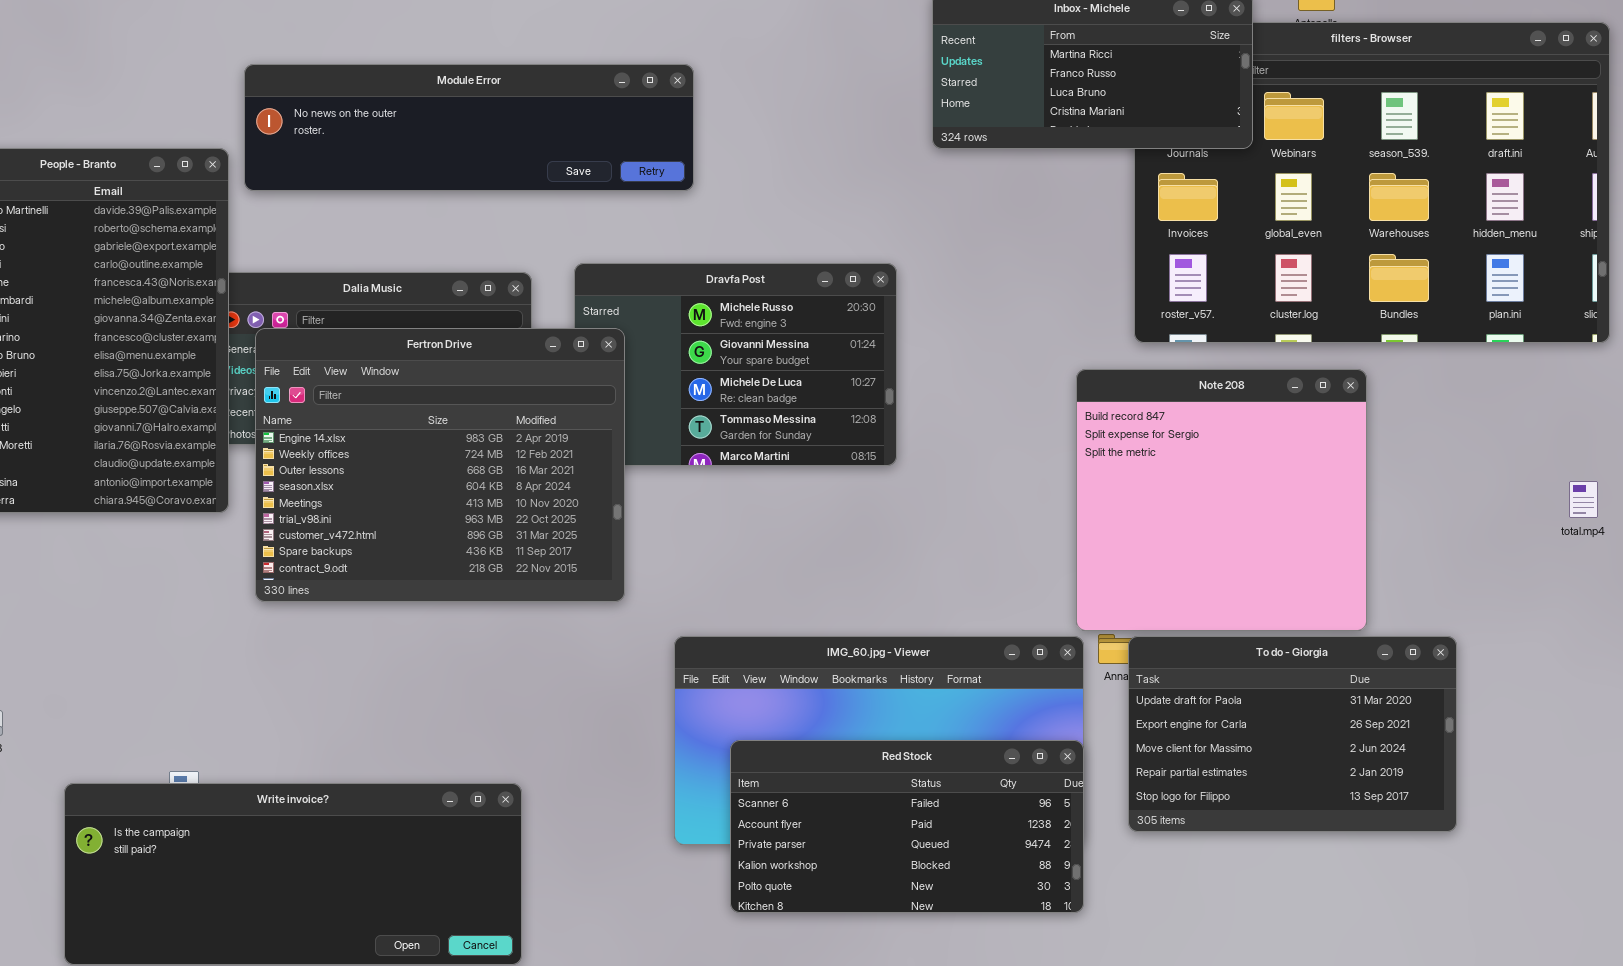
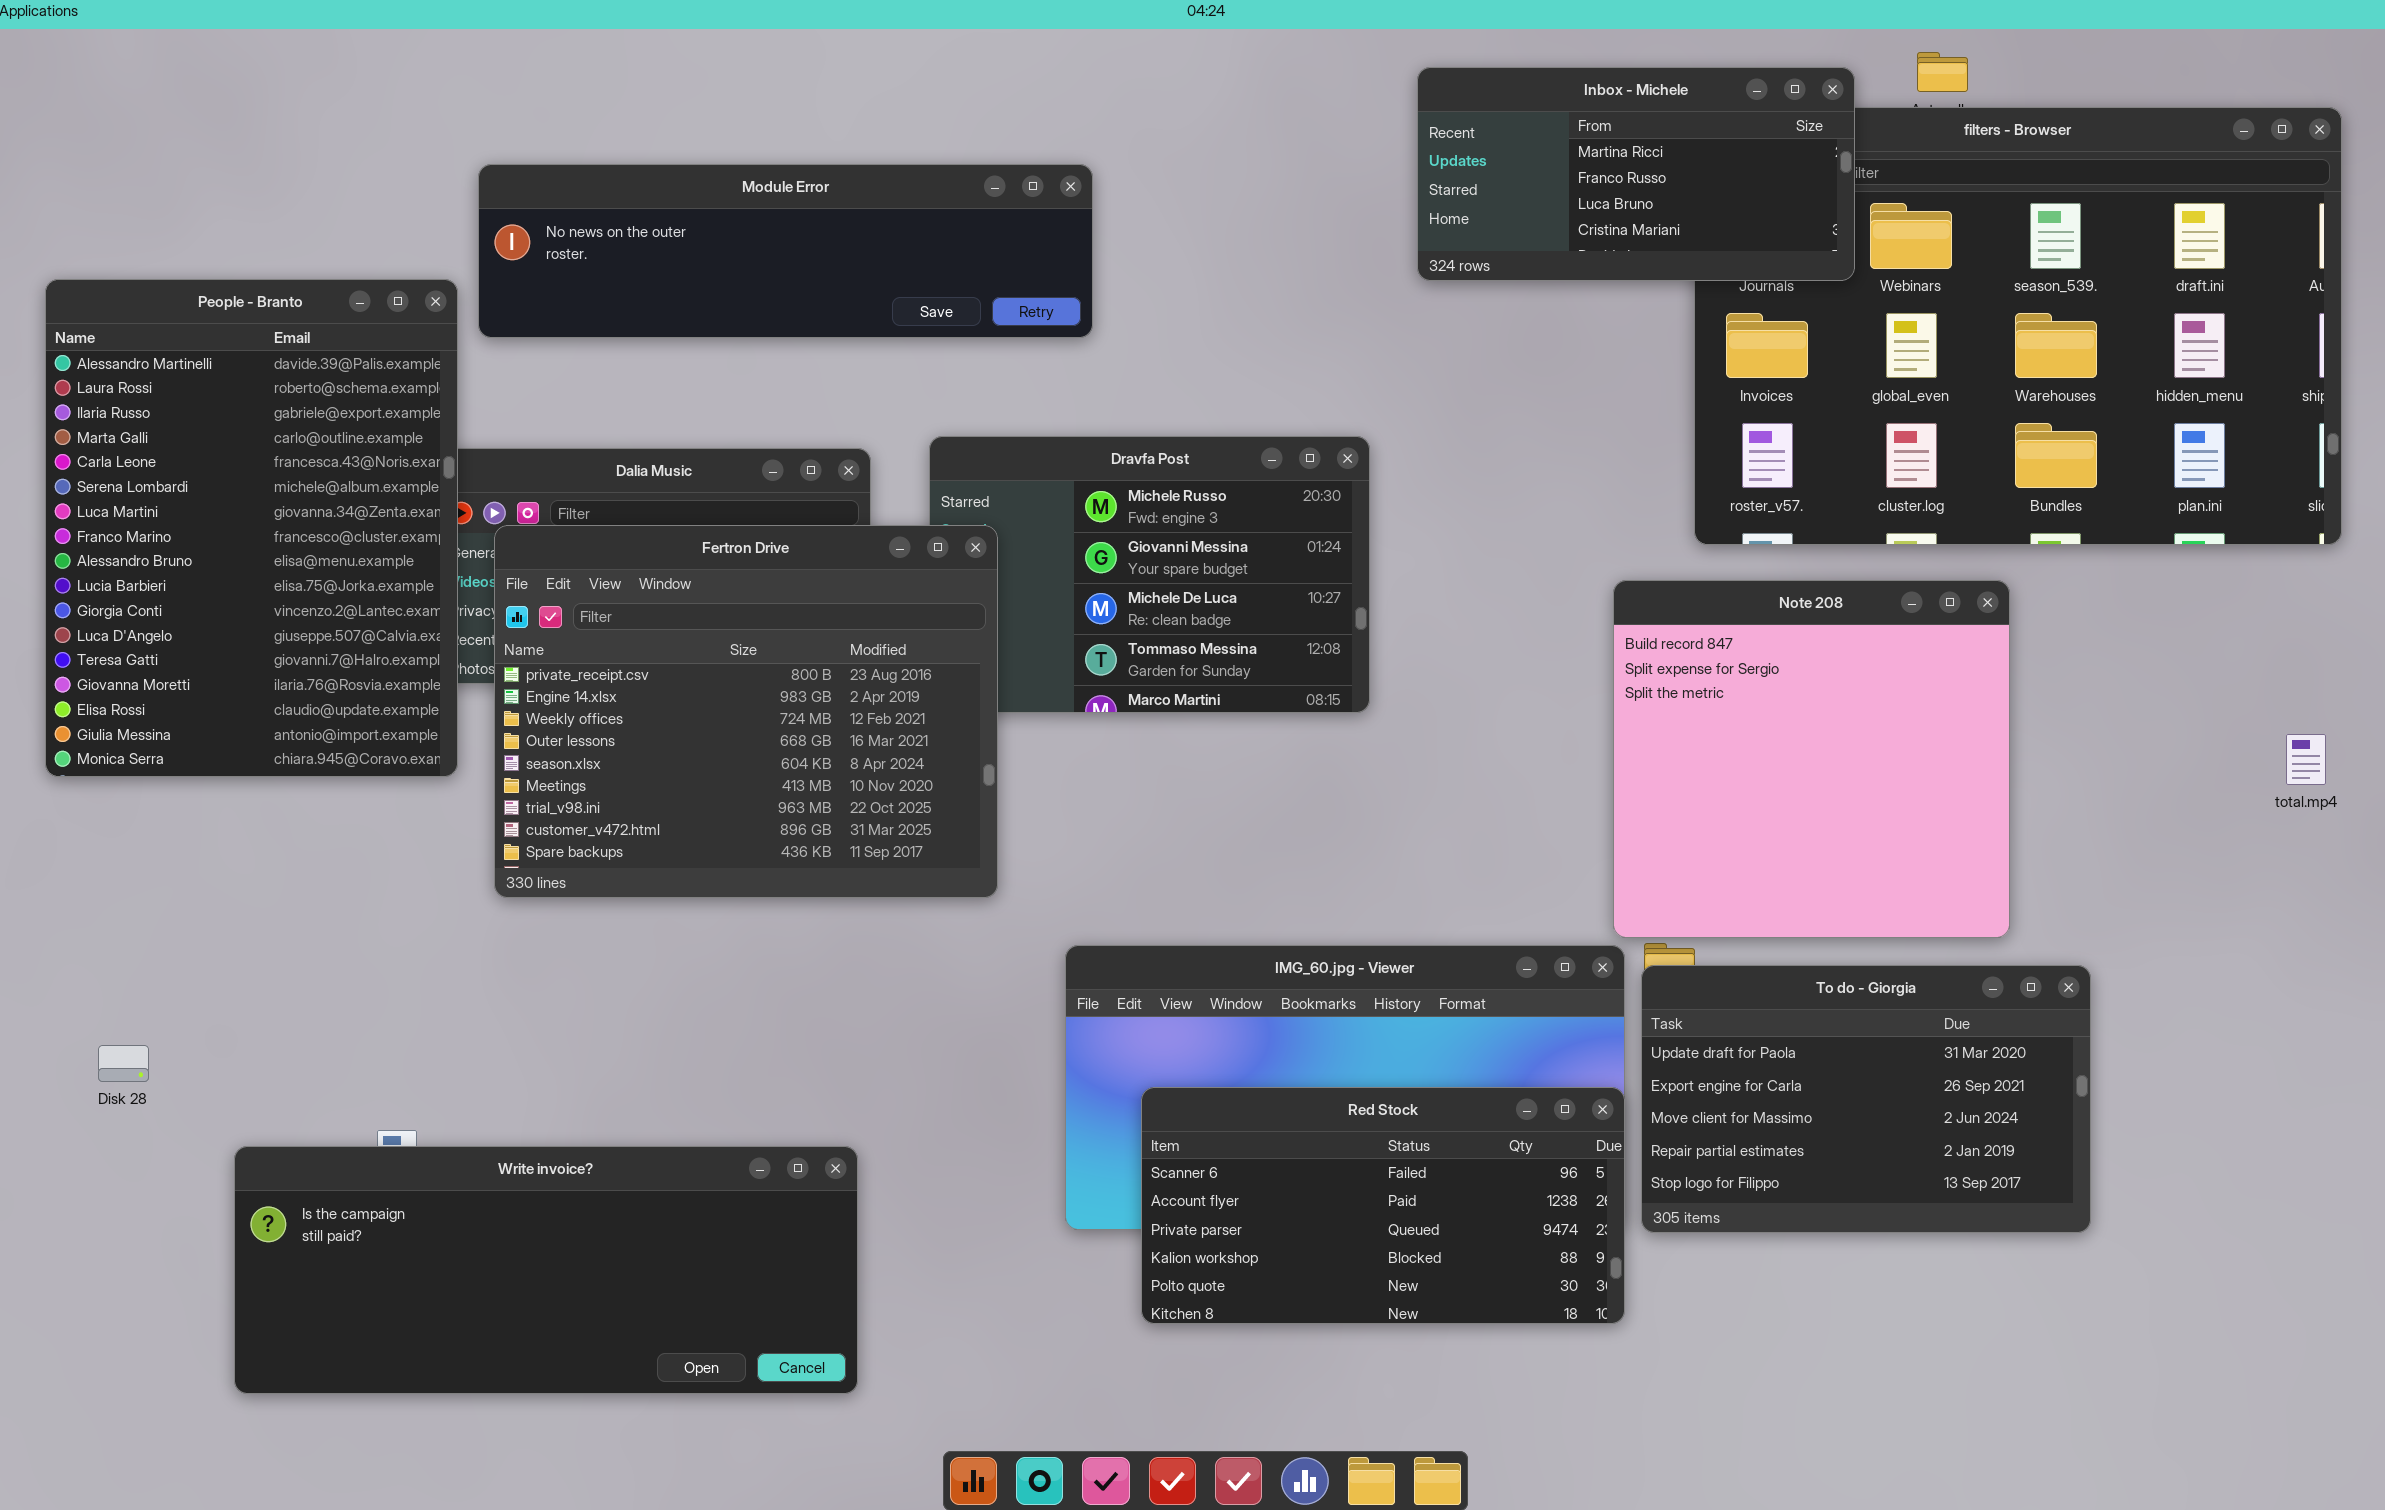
Fertron Drive: [255,328,625,602] -> [494,525,998,898], scrolled up 1 row
To do - Giorgia: [1128,636,1457,832] -> [1641,965,2091,1233], moved

